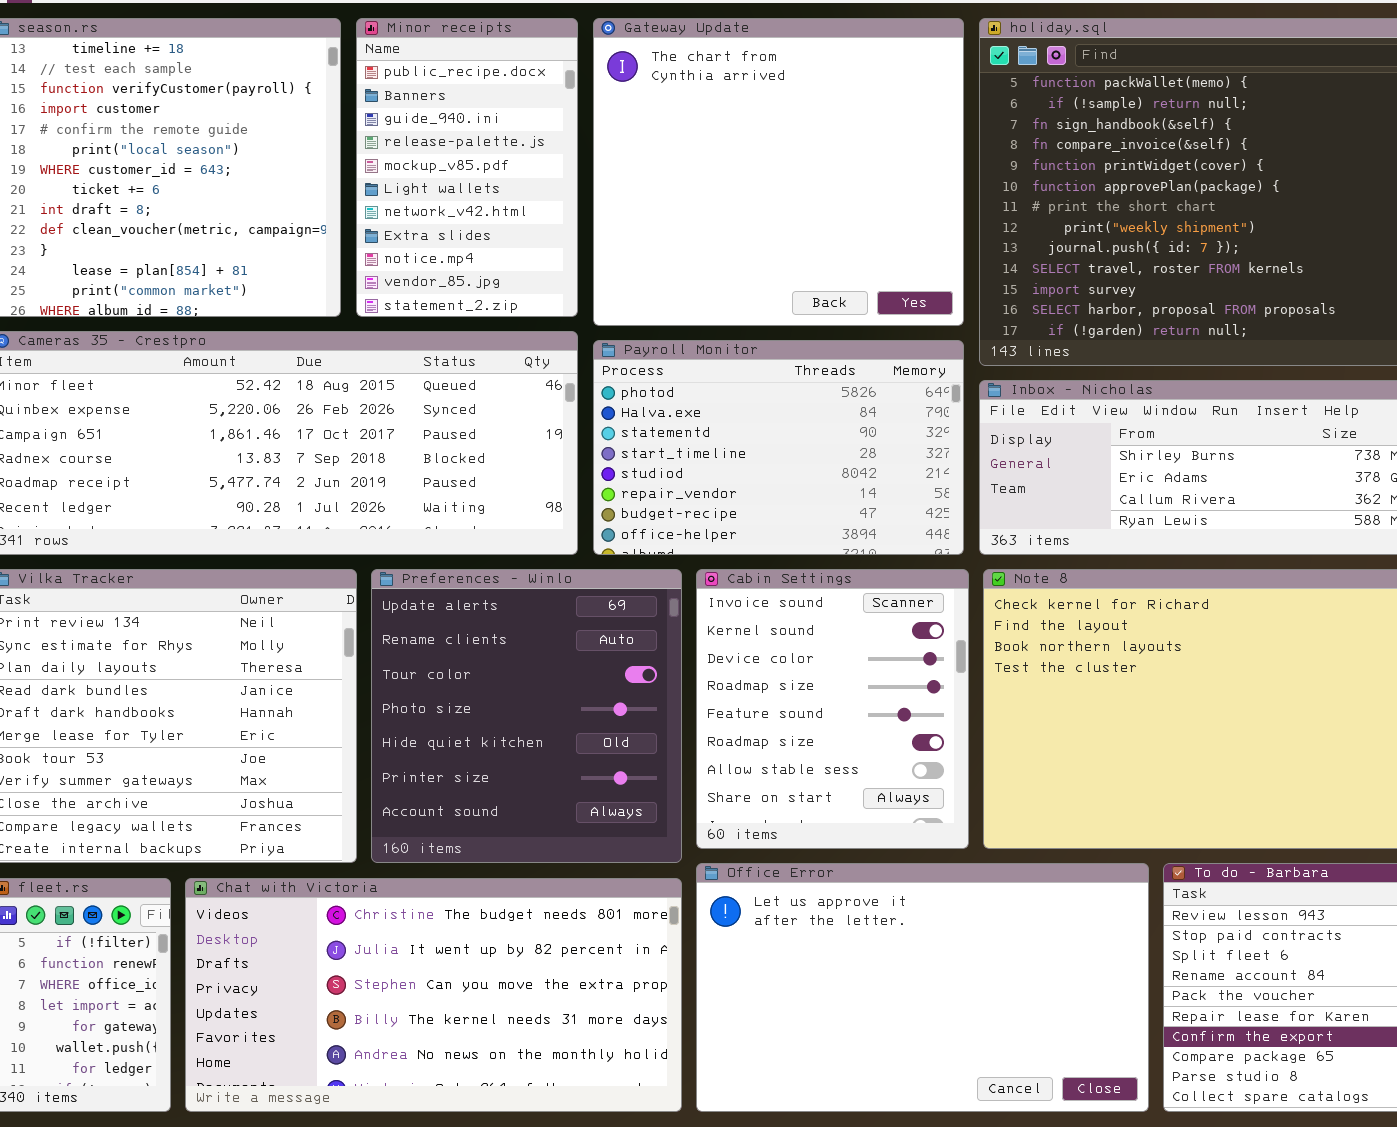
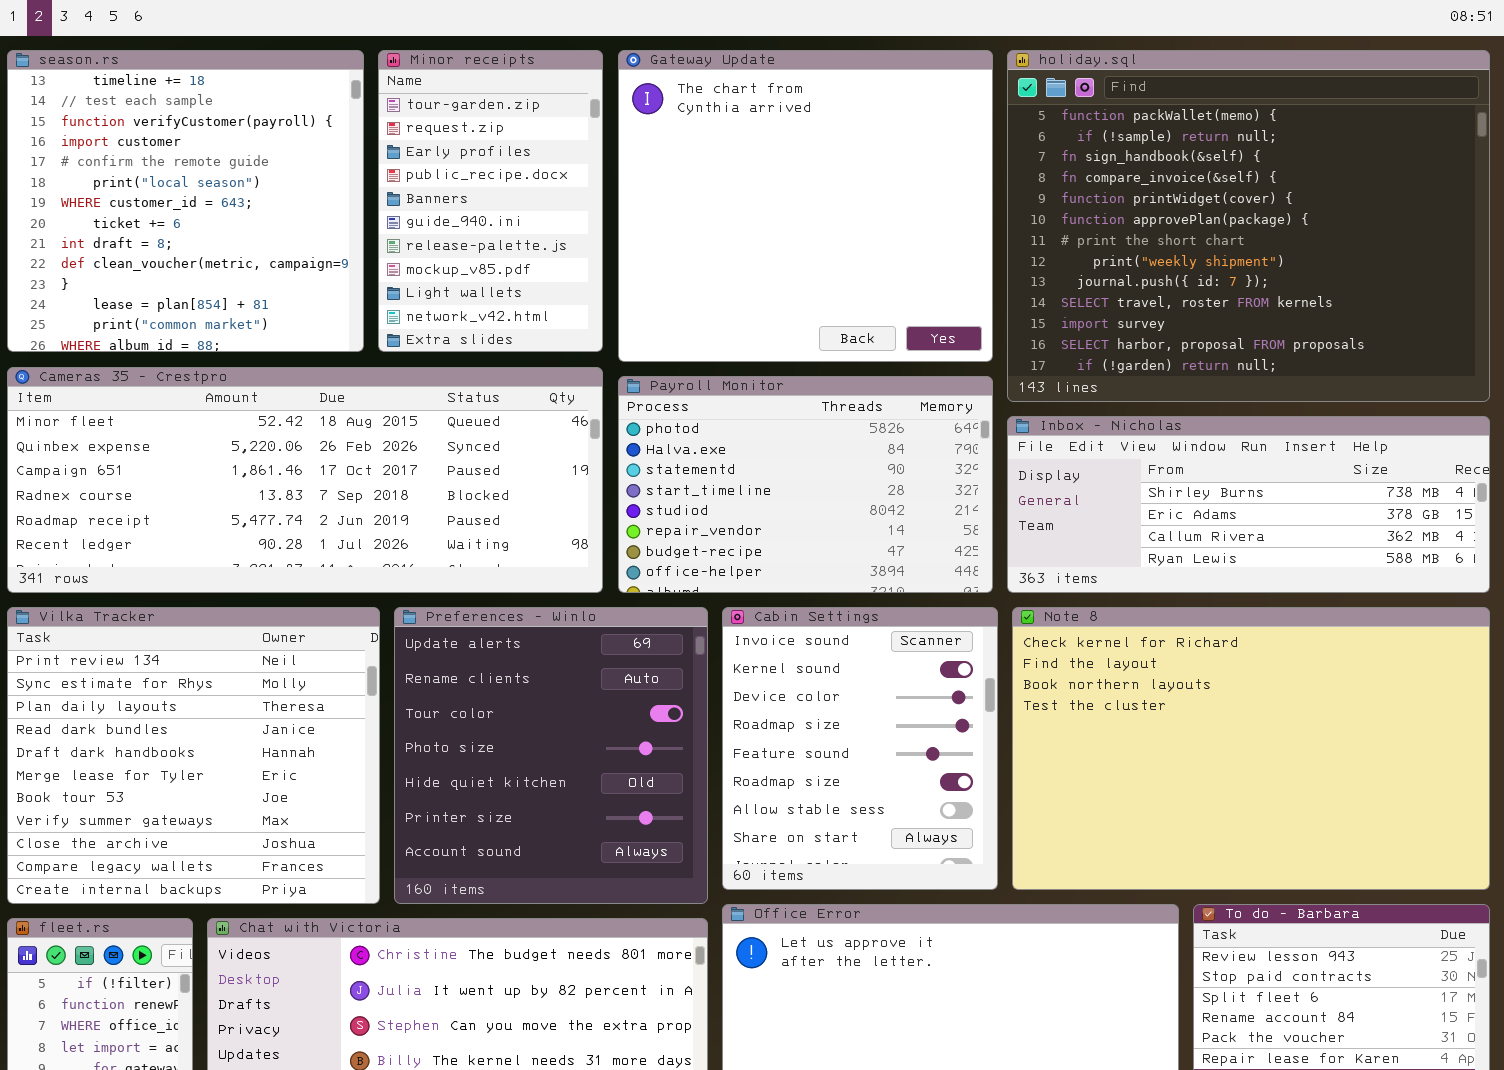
Minor receipts: [356,18,578,317] -> [378,50,603,352], scrolled up 3 rows

